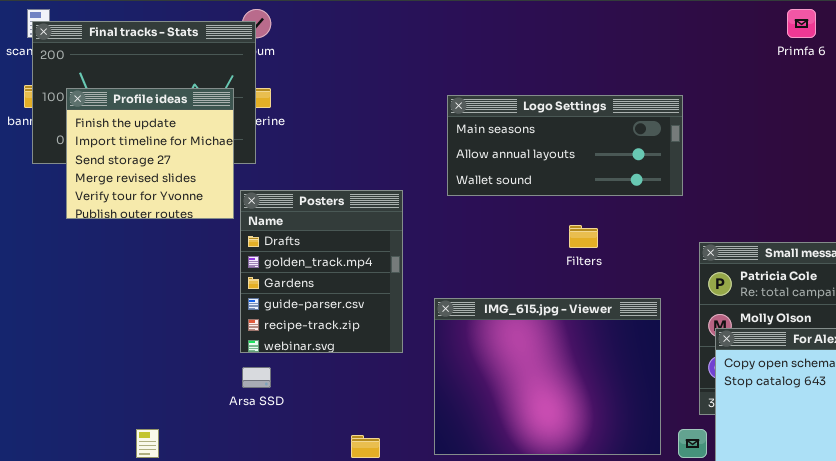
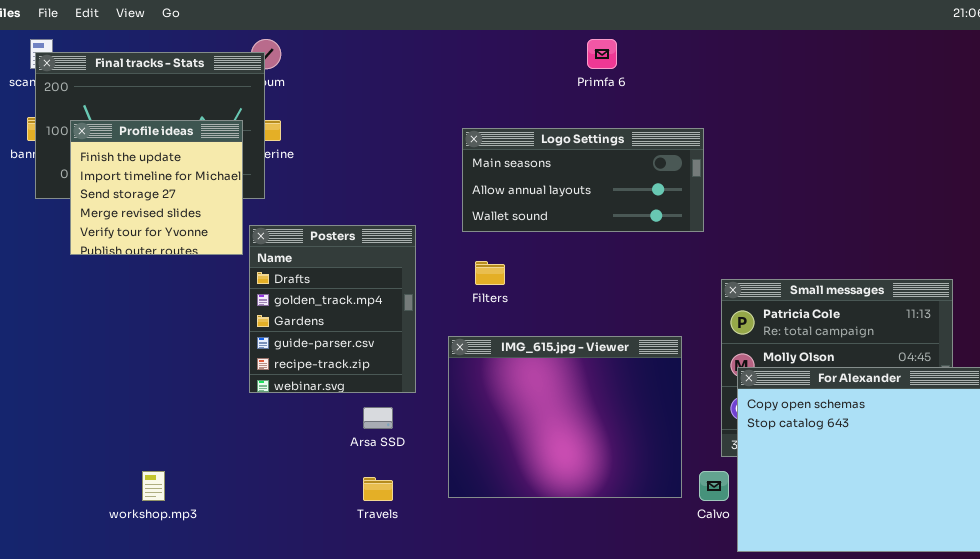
Primfa 6: [787,9,816,38] -> [587,39,617,69], moved
Filters: [569,225,598,248] -> [475,261,505,285], moved
Arsa SSD: [242,367,271,388] -> [363,407,393,429], moved

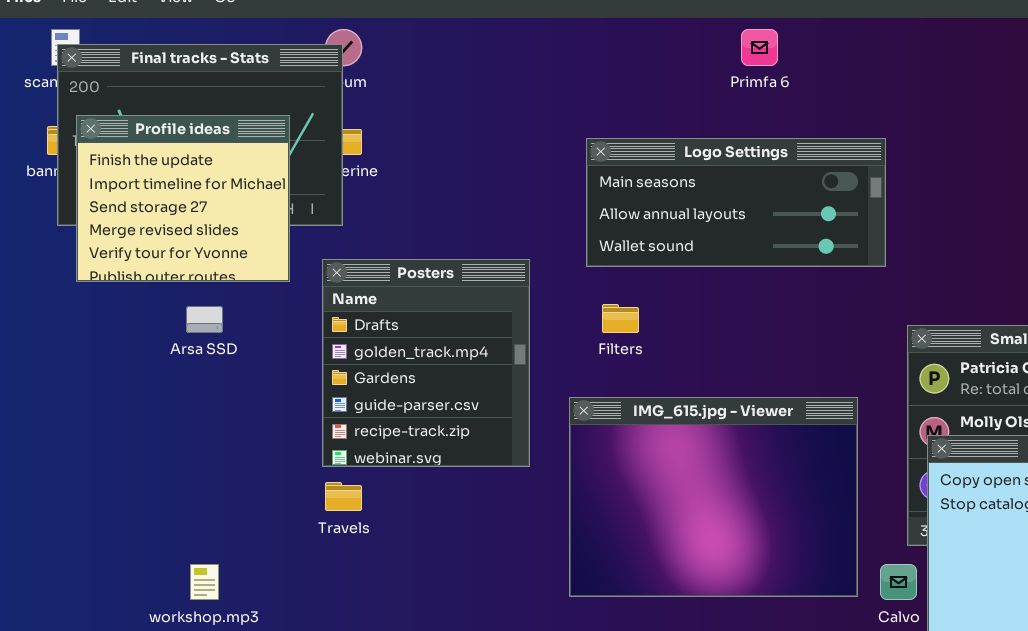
Profile ideas: [70,120,243,255] -> [76,115,290,282], moved
Arsa SSD: [363,407,393,429] -> [186,306,223,333], moved
Travels: [363,477,393,501] -> [325,482,362,511], moved

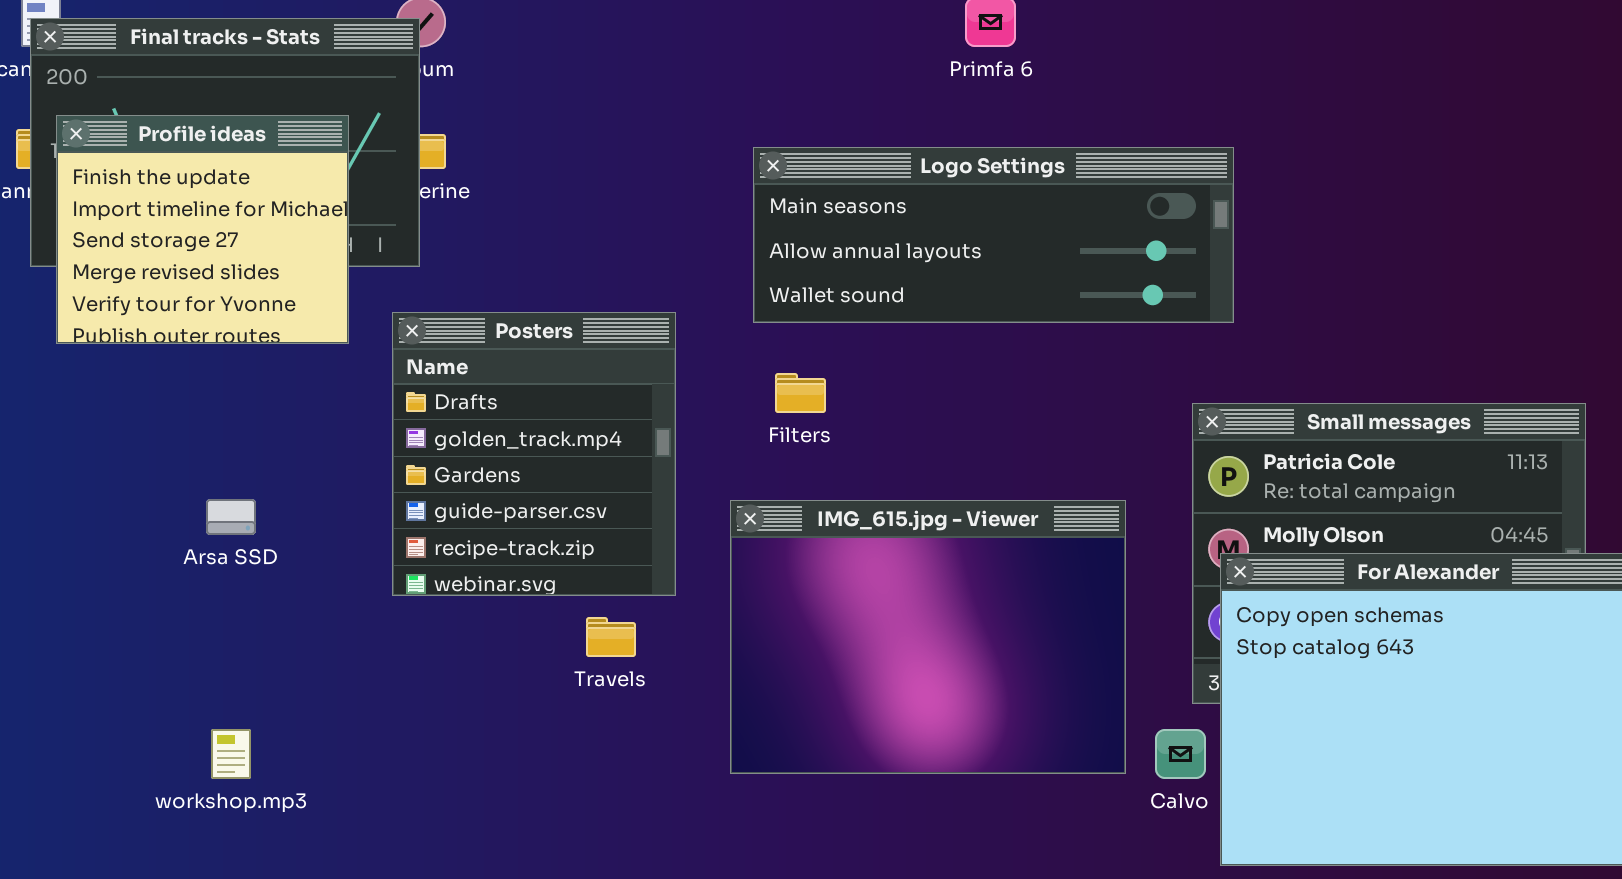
Logo Settings: [586,138,886,267] -> [753,147,1234,323], resized
Arsa SSD: [186,306,223,333] -> [206,499,256,535], moved
Travels: [325,482,362,511] -> [586,617,636,657], moved

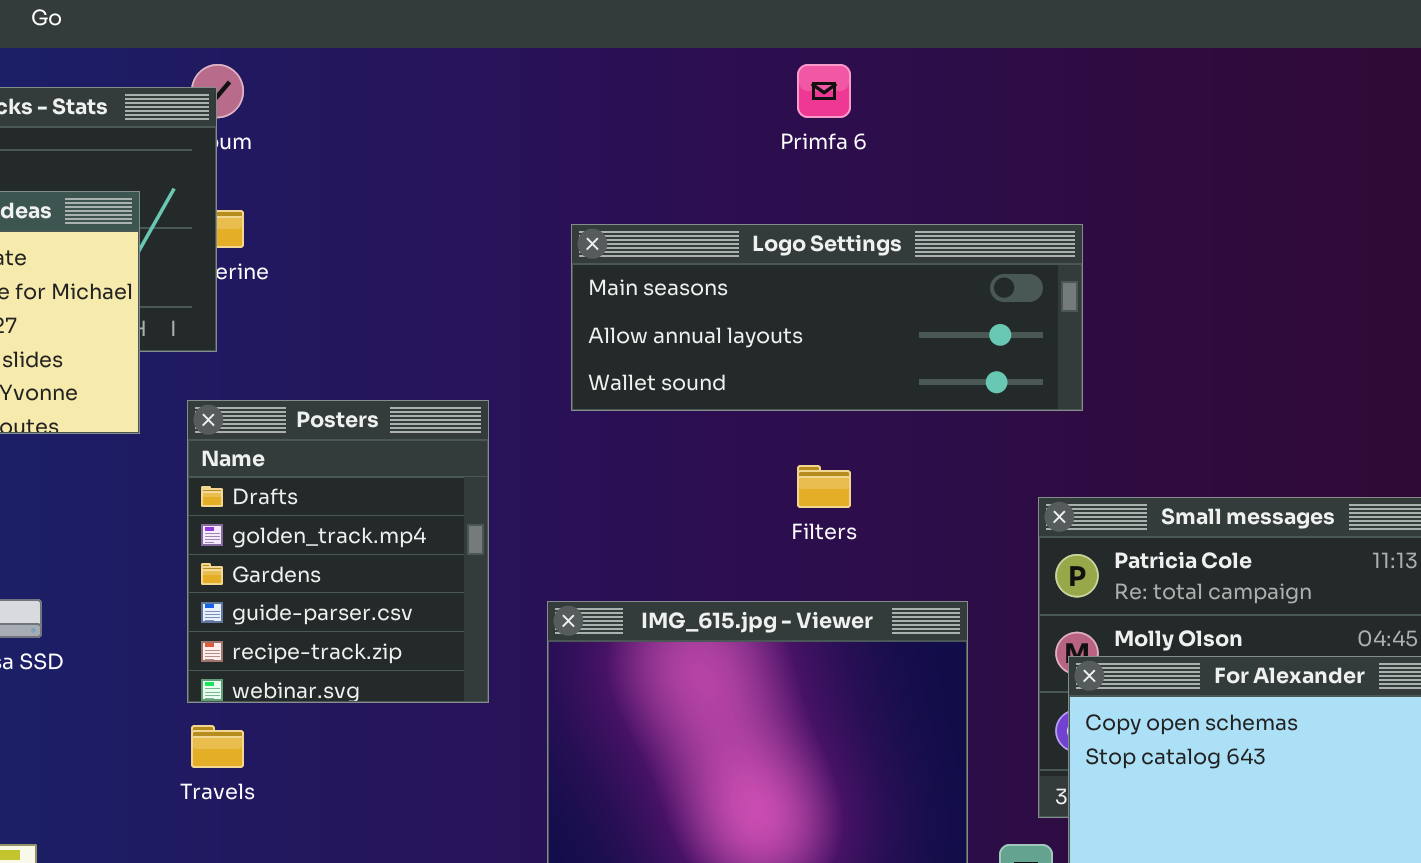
Filters: [775,373,826,413] -> [797,465,851,508], moved
Travels: [586,617,636,657] -> [191,725,244,768], moved

